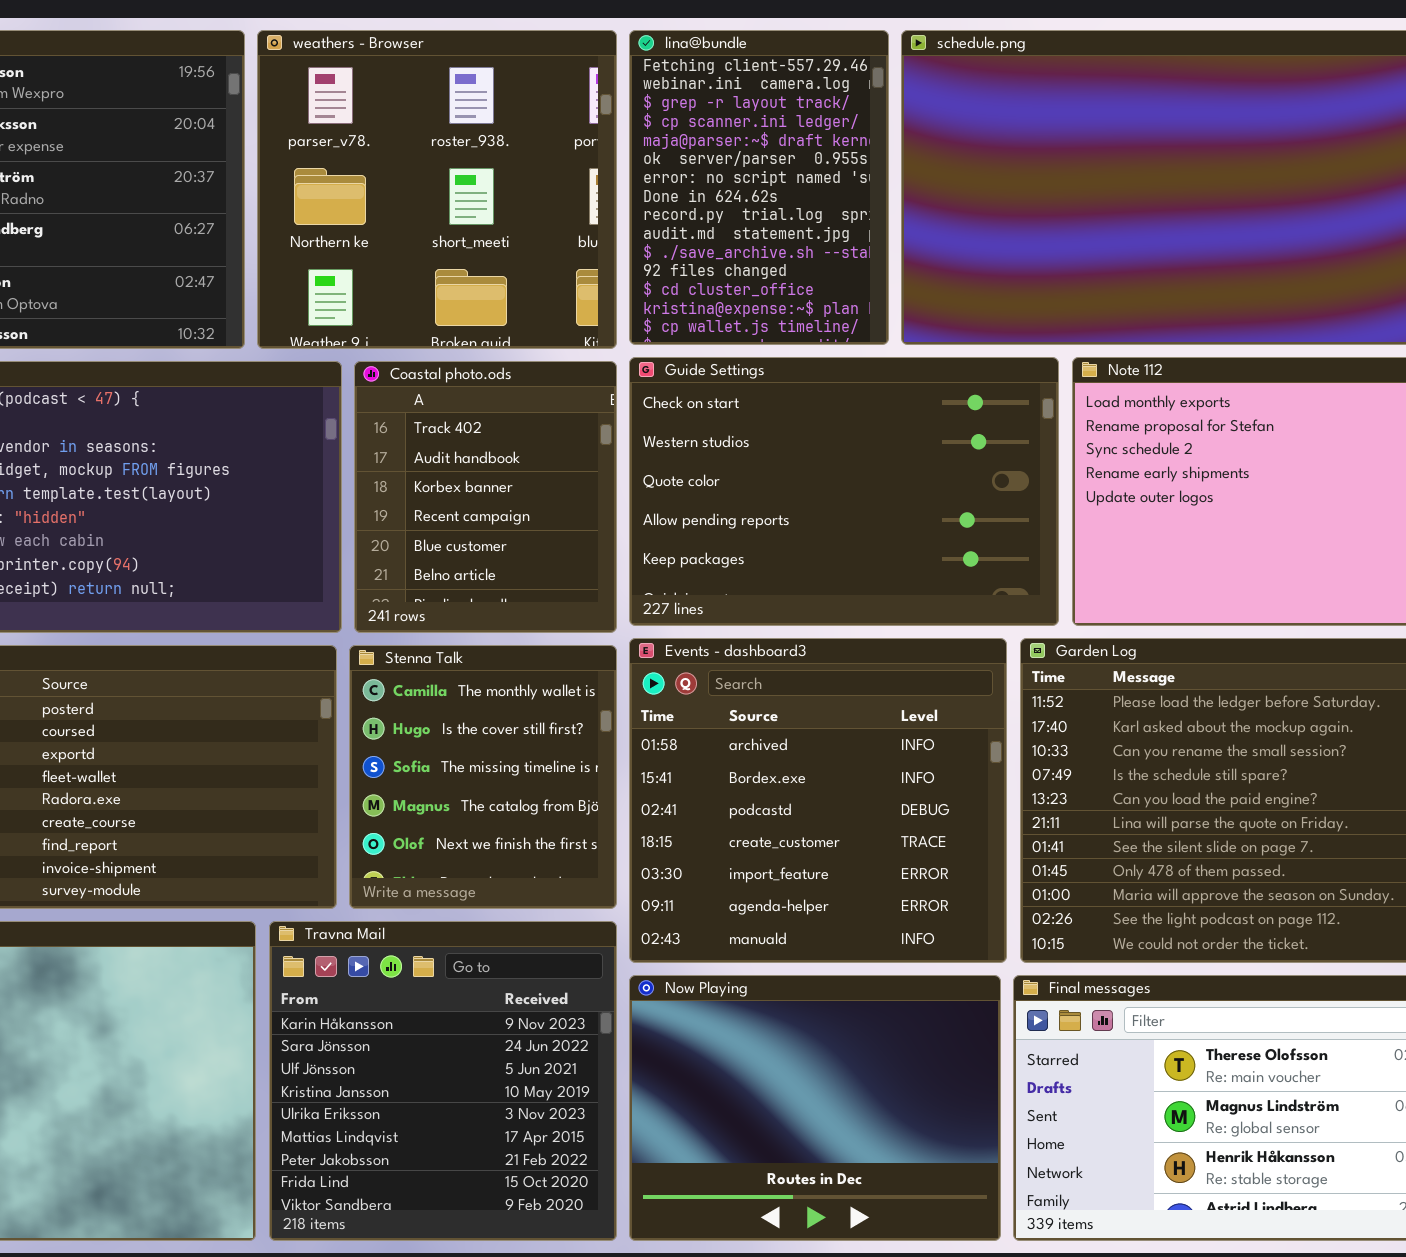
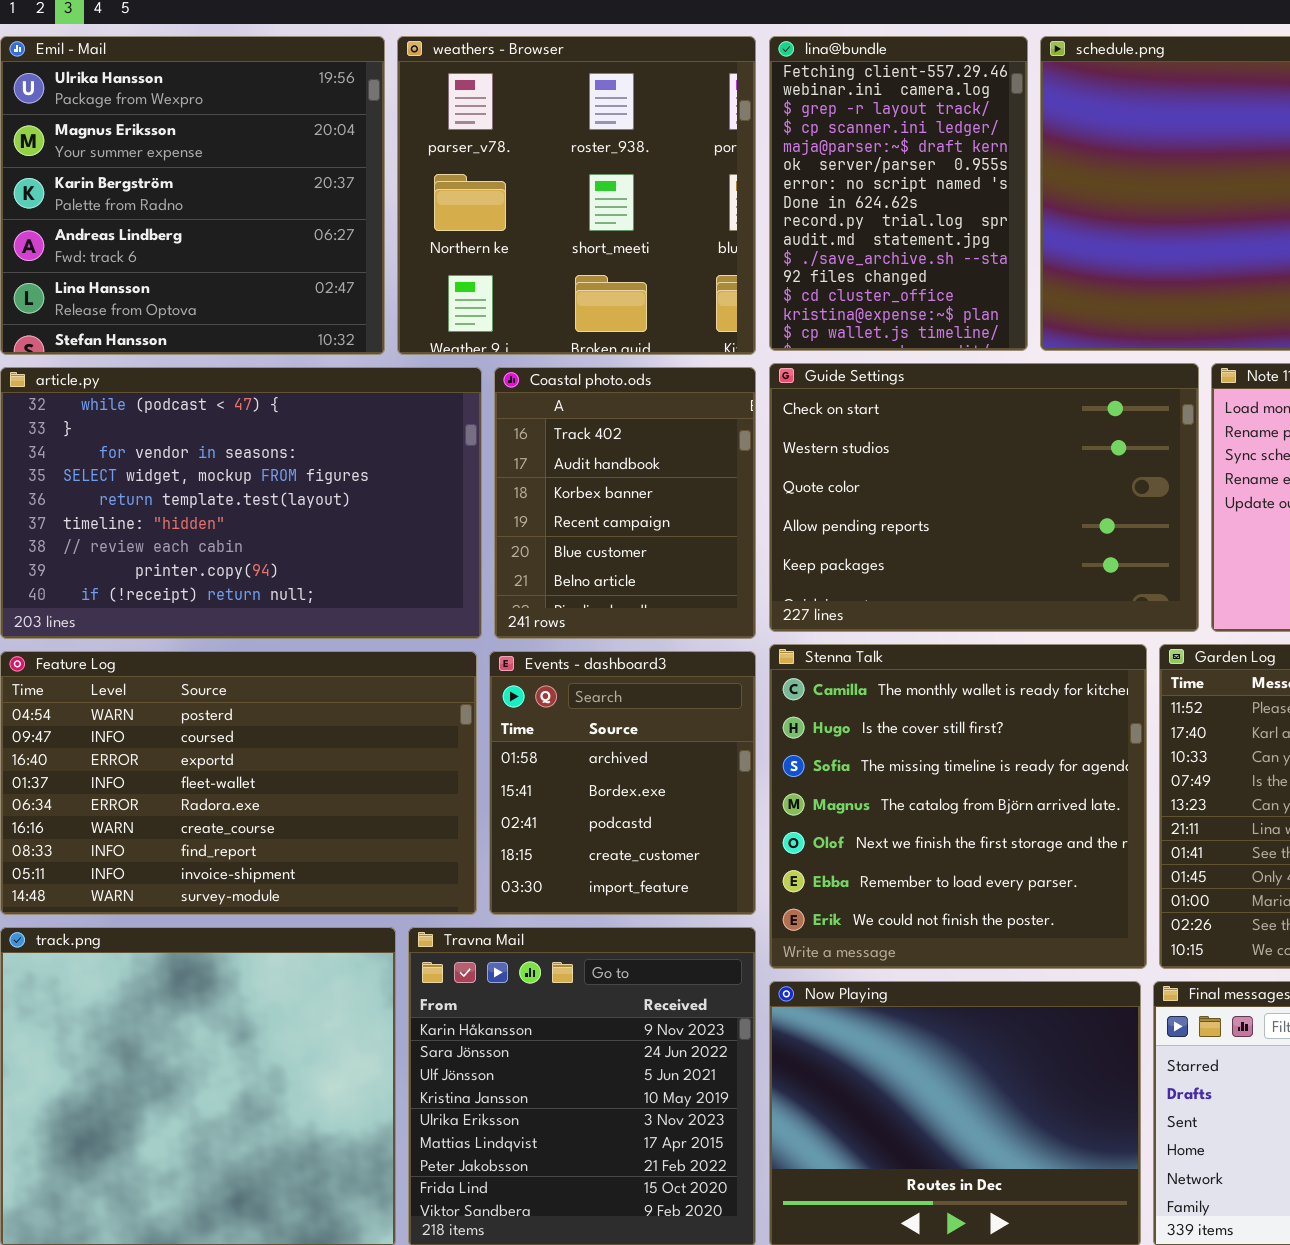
Events - dashboard3: [629,638,1007,963] -> [489,651,756,915], moved, resized
Stenna Talk: [349,645,617,909] -> [769,644,1147,969], moved, resized

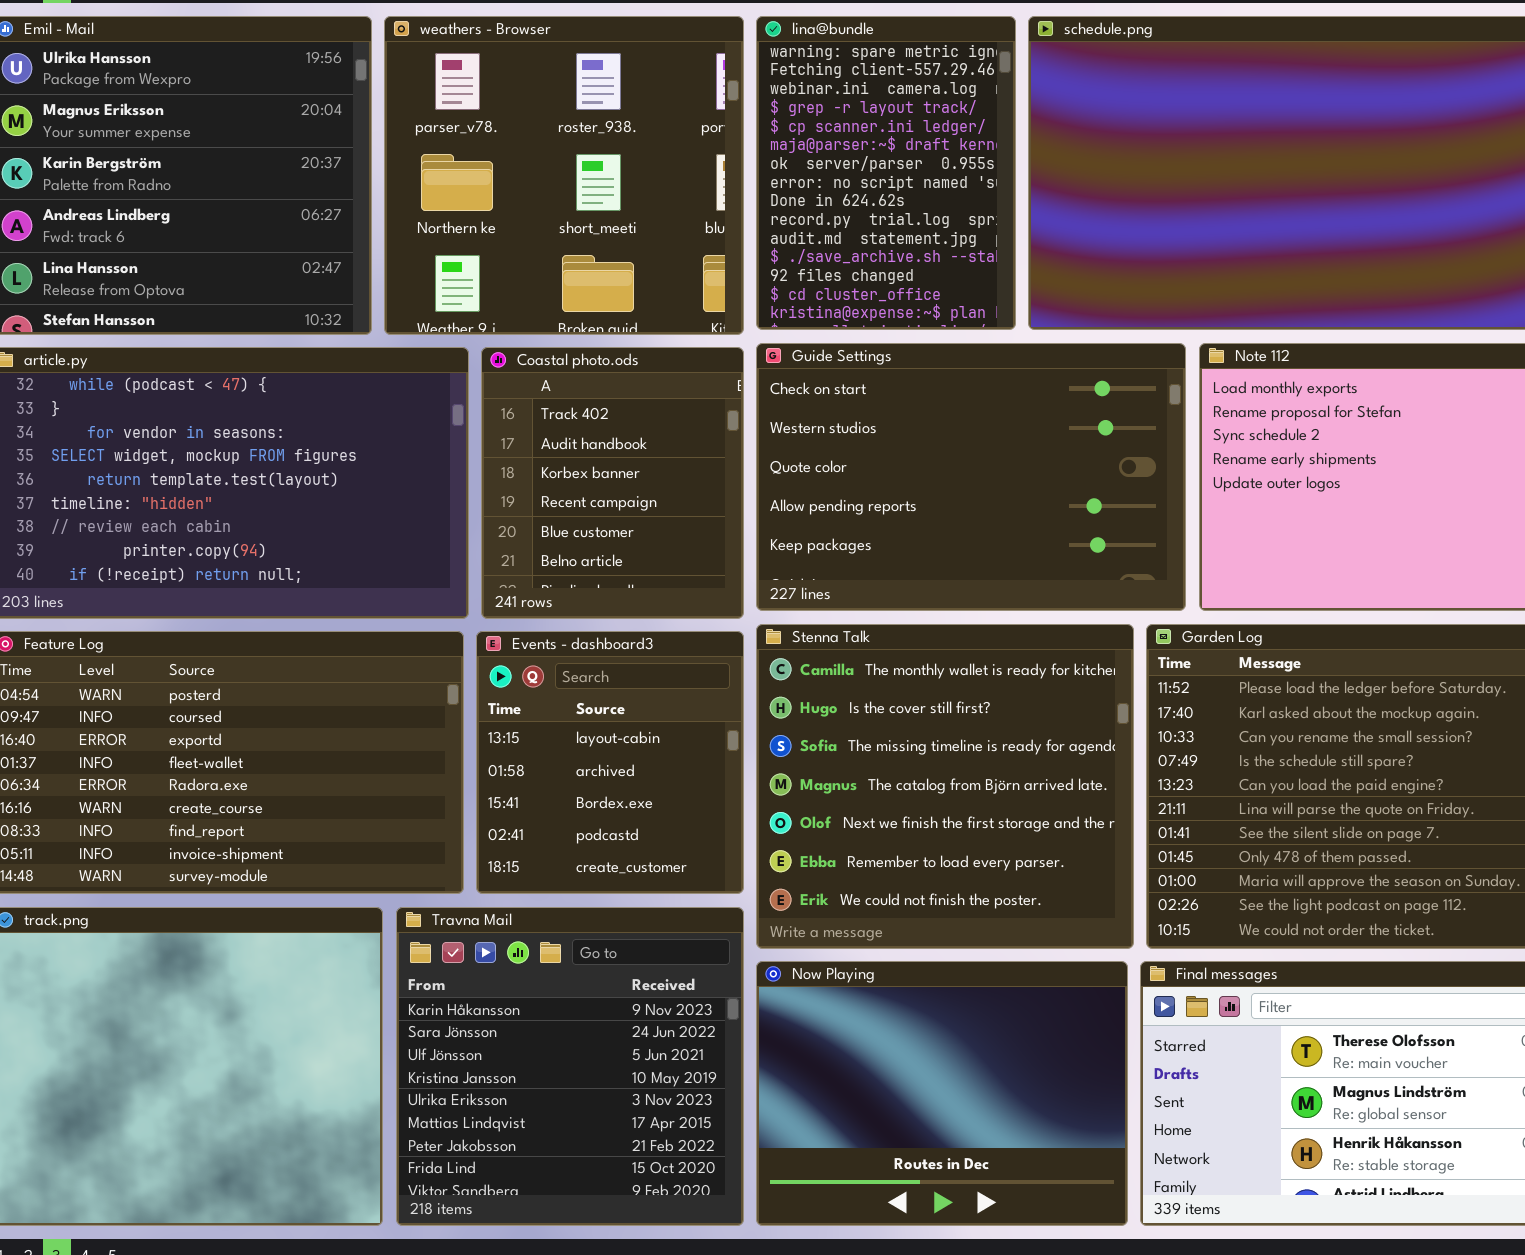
lina@bundle: [769,36,1028,351] -> [756,16,1016,330], scrolled up 1 row
Events - dashboard3: [489,651,756,915] -> [476,631,744,894], scrolled up 1 row

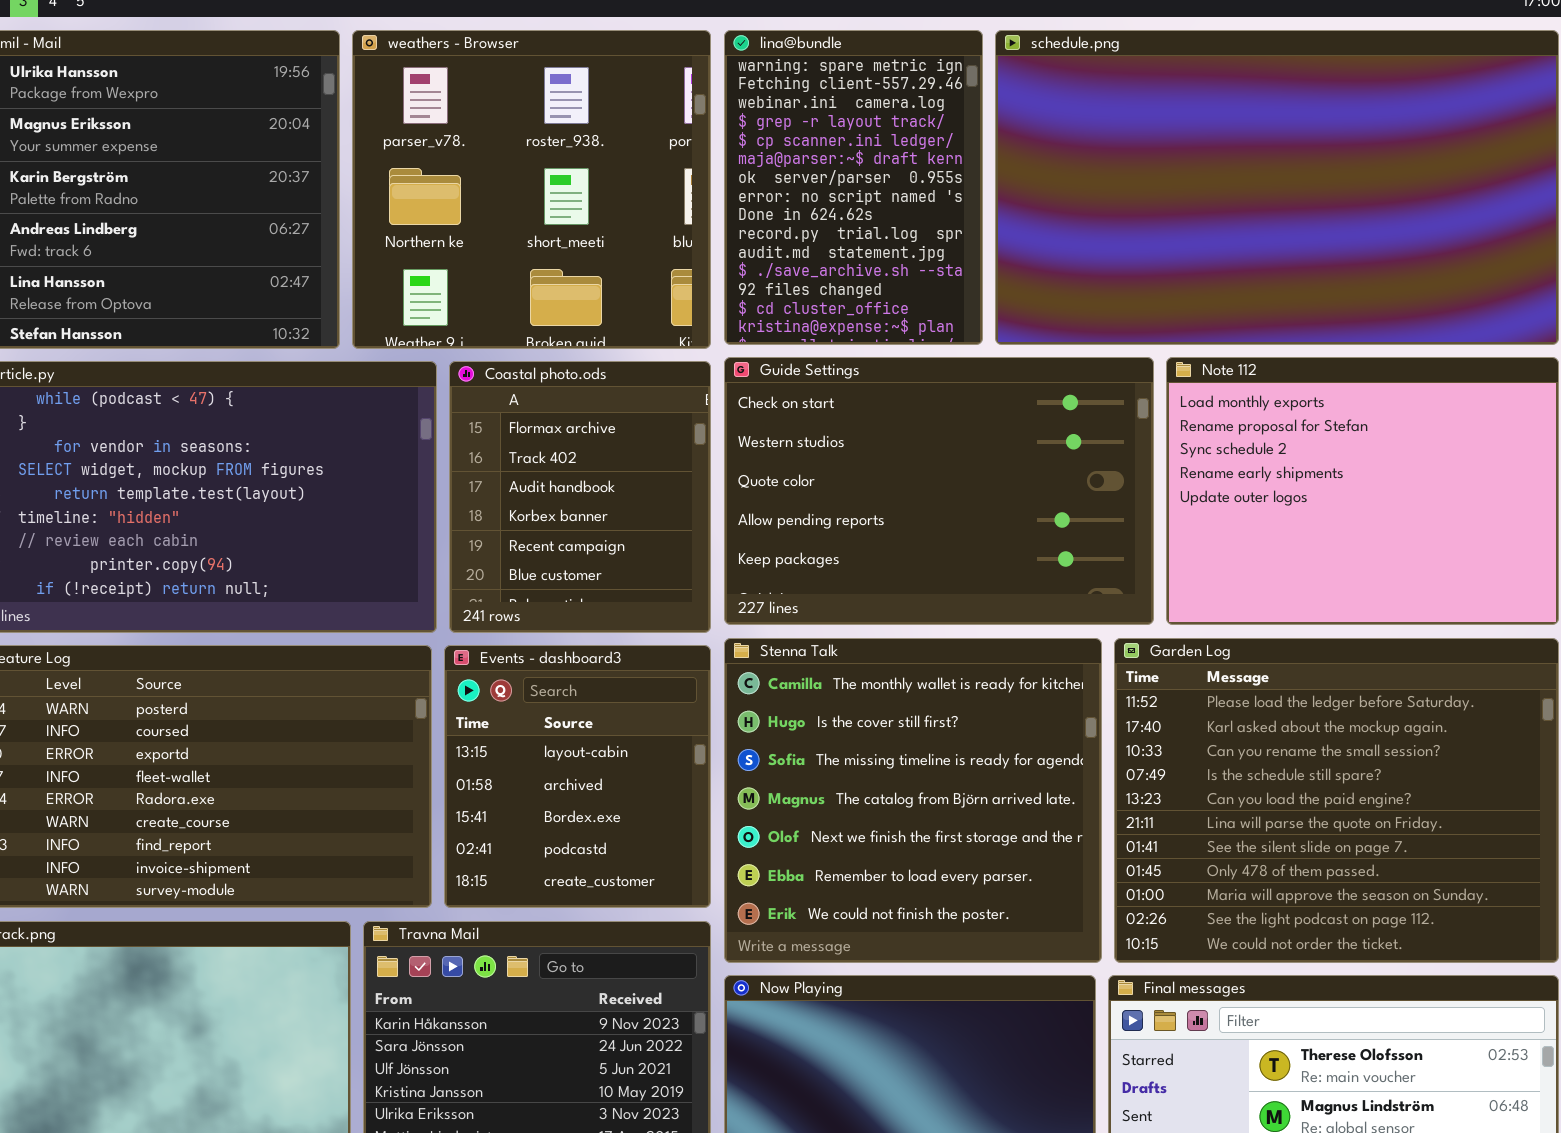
Coastal photo.ods: [481,347,744,619] -> [449,361,711,633], scrolled up 1 row

